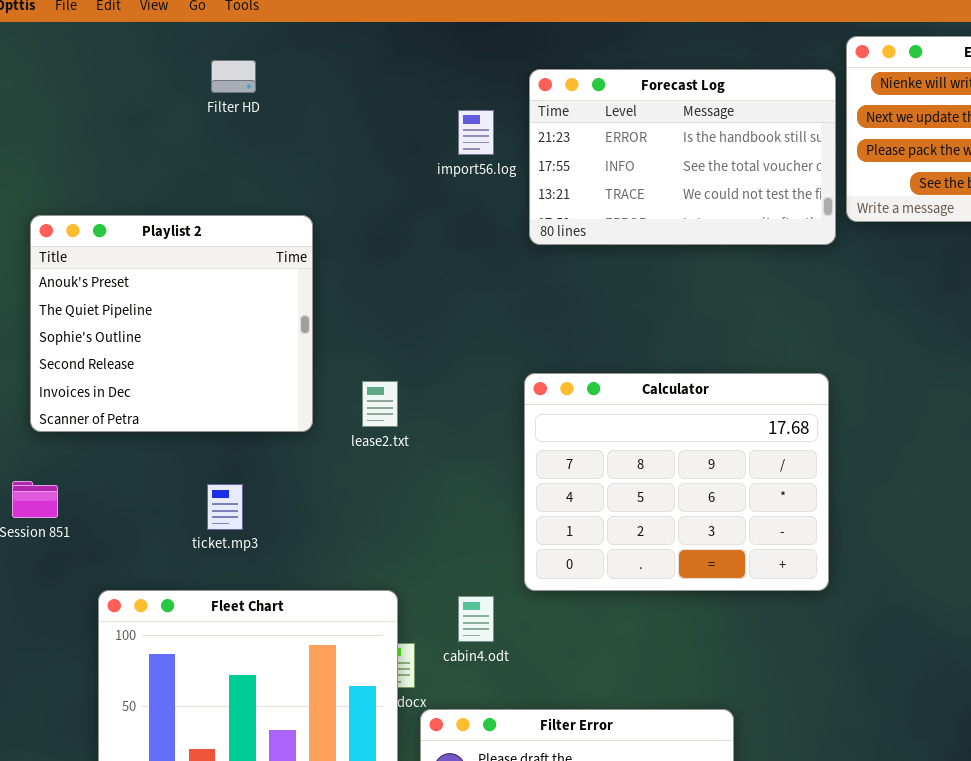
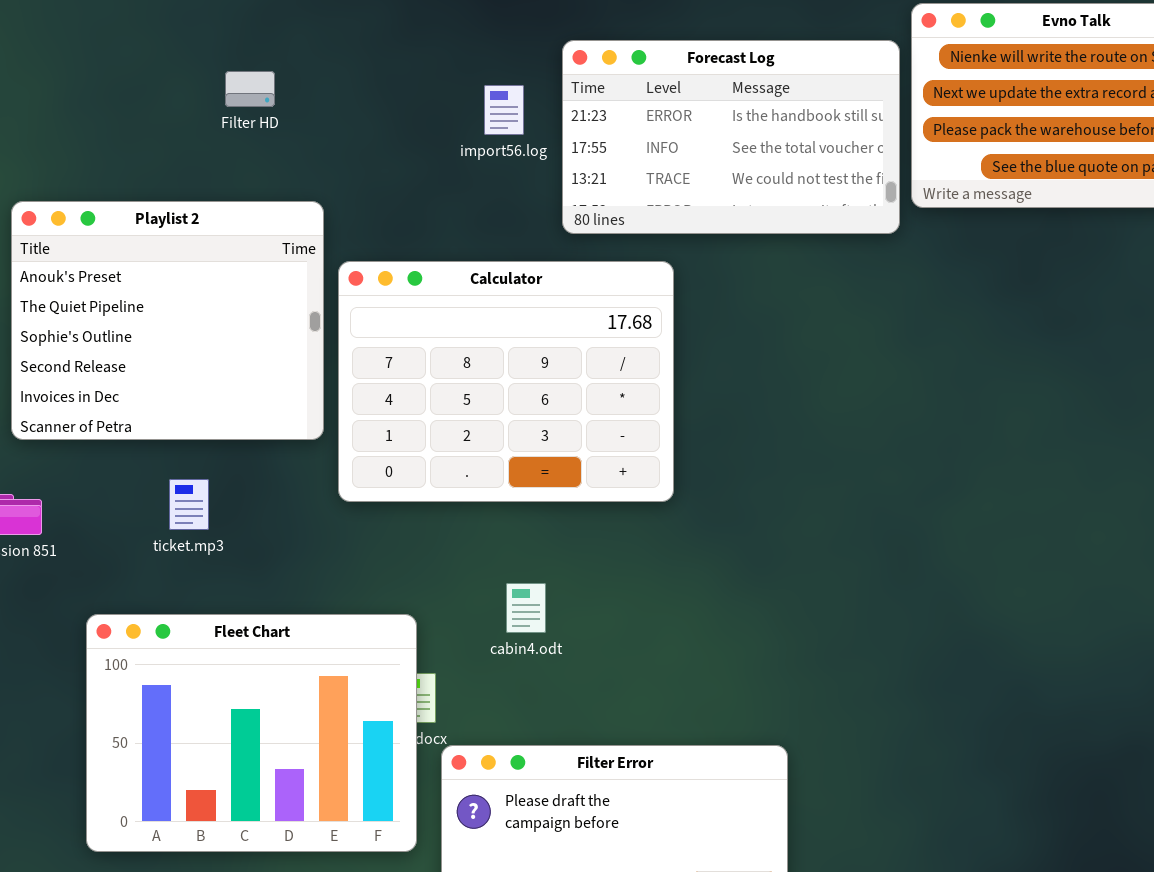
Filter HD: [211,60,256,93] -> [225,71,275,107], moved
Calculator: [524,373,829,591] -> [338,261,674,502], moved
ticket.mp3: [207,484,243,530] -> [169,479,209,530], moved
cabin4.odt: [458,596,494,642] -> [506,583,546,633], moved

